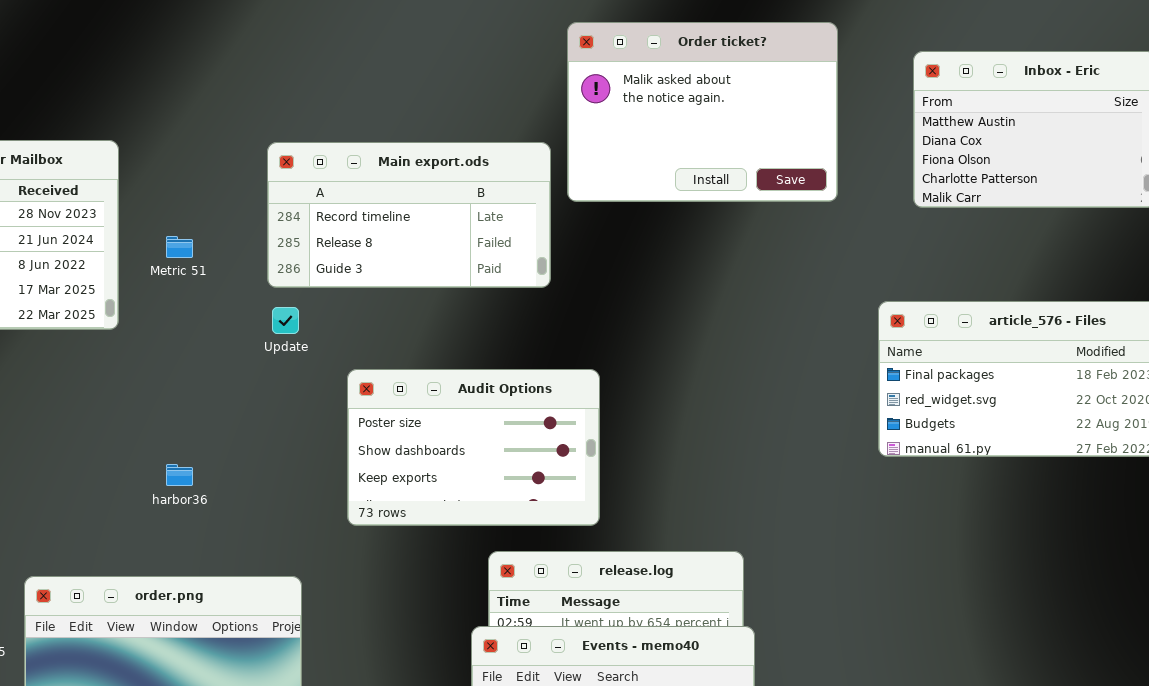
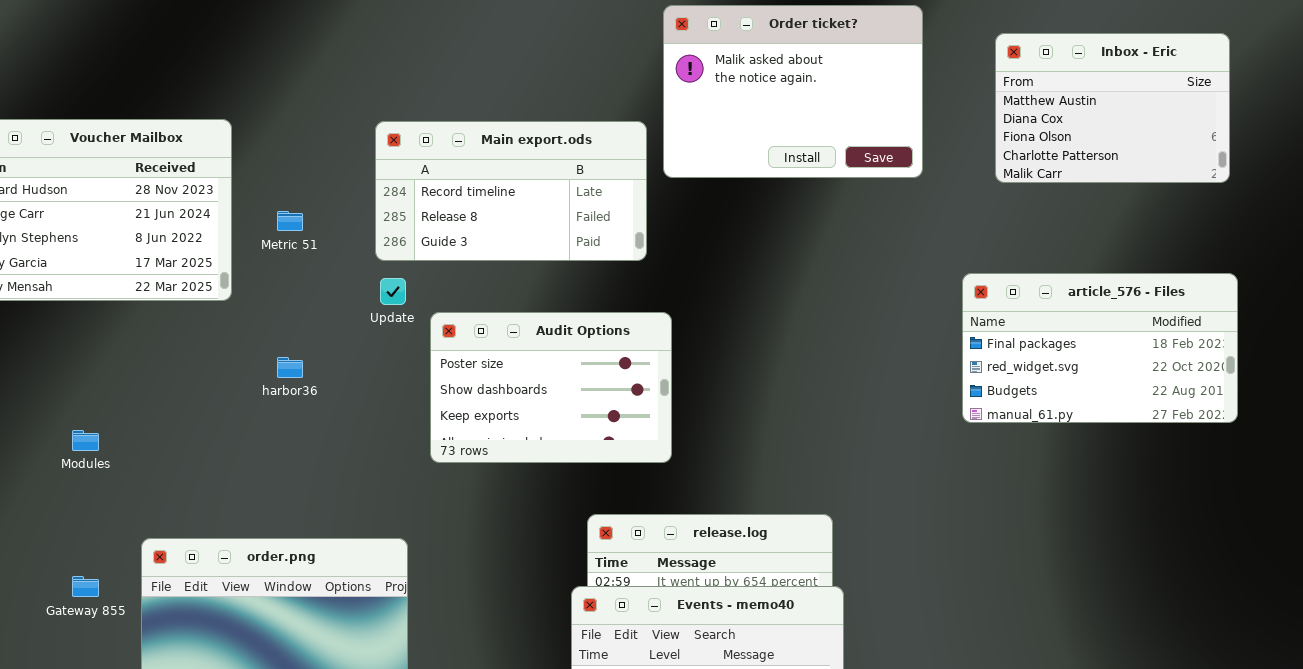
Audit Options: [347,369,600,526] -> [430,312,672,463], moved
harbor36: [166,464,193,486] -> [277,357,303,378], moved

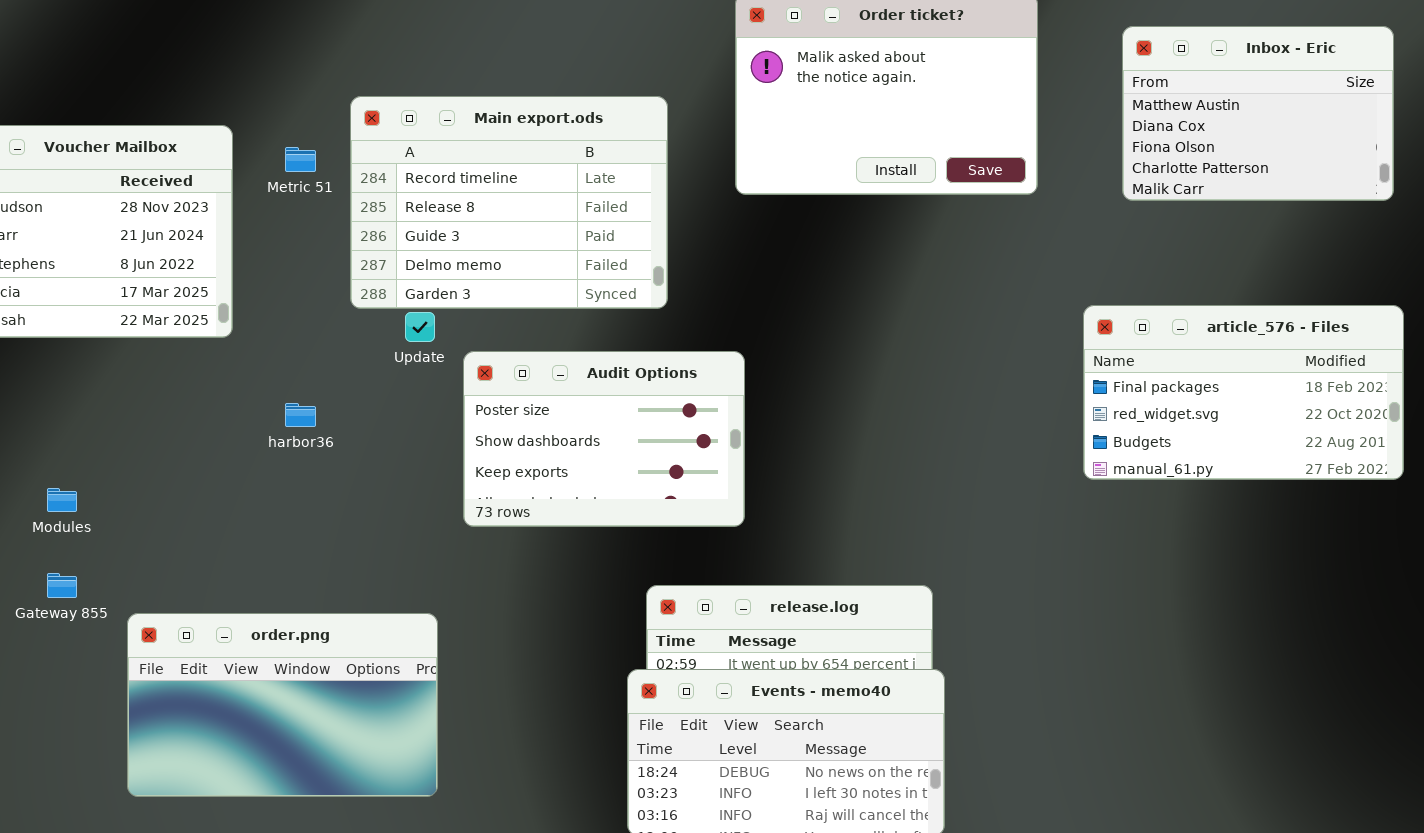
Main export.ods: [375,121,647,261] -> [350,96,668,309], moved, resized
Metric 51: [277,211,303,231] -> [285,147,316,172], moved
Gateway 855: [72,576,99,597] -> [47,573,77,598], moved

